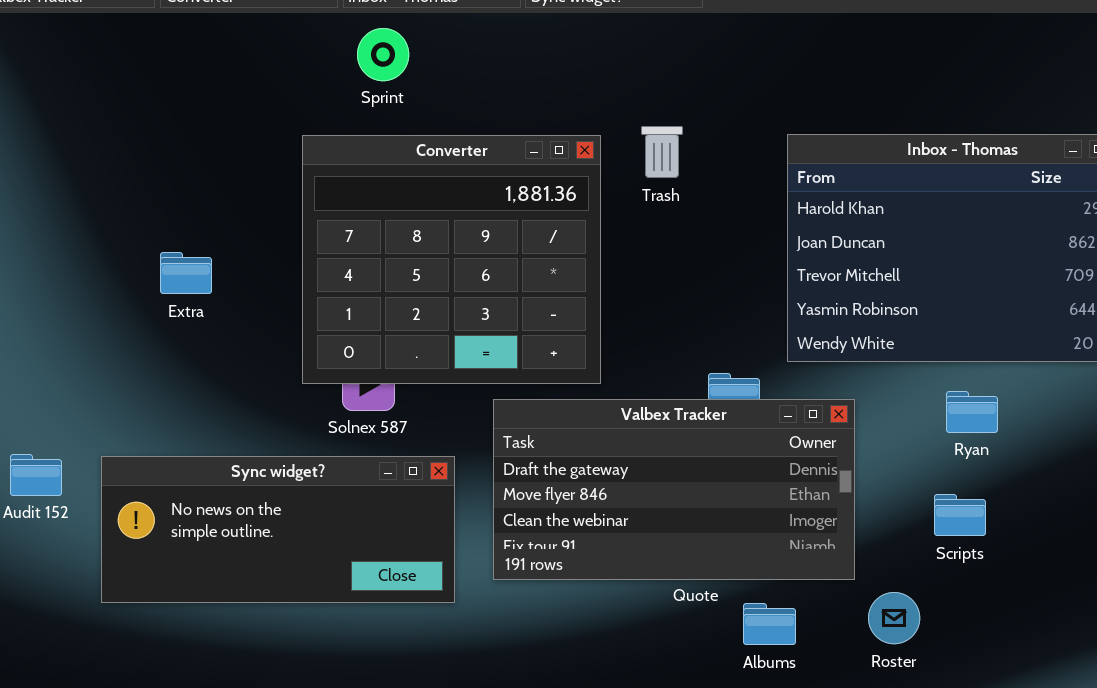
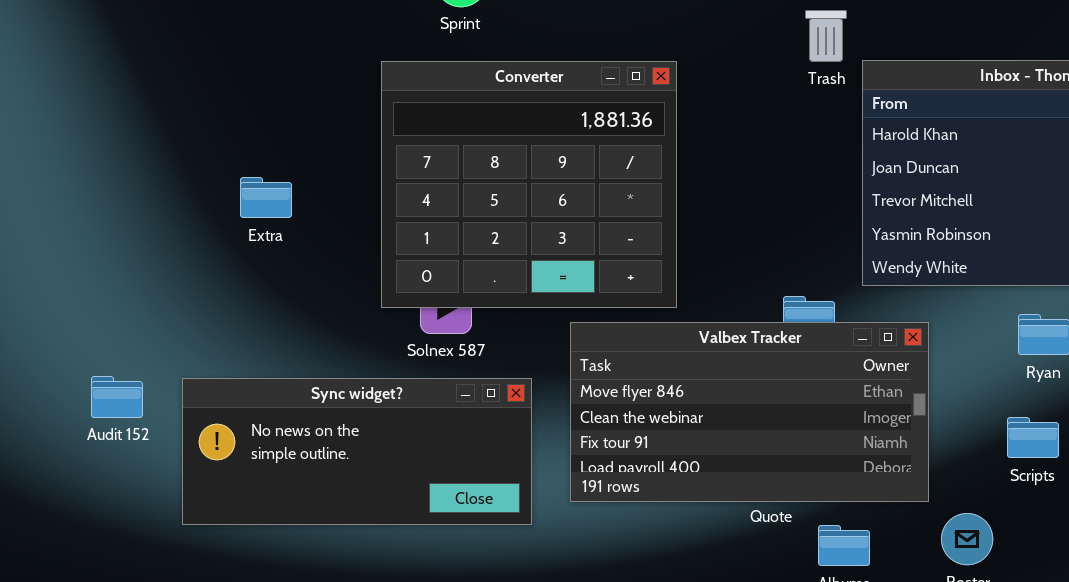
Trash: [641,126,683,178] -> [805,10,847,62], moved
Valbex Tracker: [493,399,855,580] -> [570,322,929,502], scrolled down 1 row

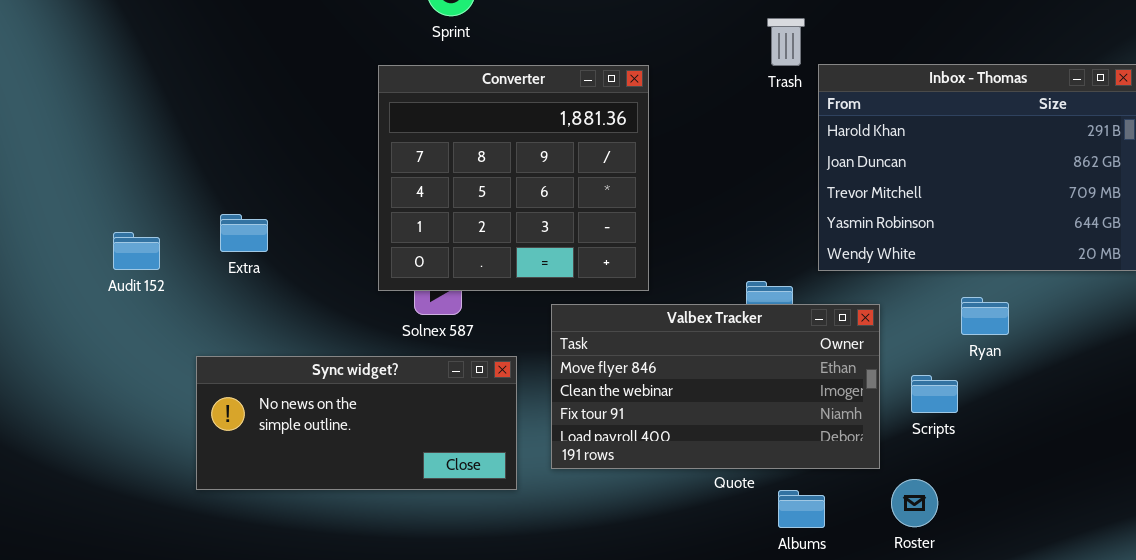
Extra: [240,177,292,218] -> [220,214,268,252], moved
Audit 152: [91,376,143,418] -> [113,232,160,270], moved
Scripts: [1007,417,1059,458] -> [911,375,958,413], moved

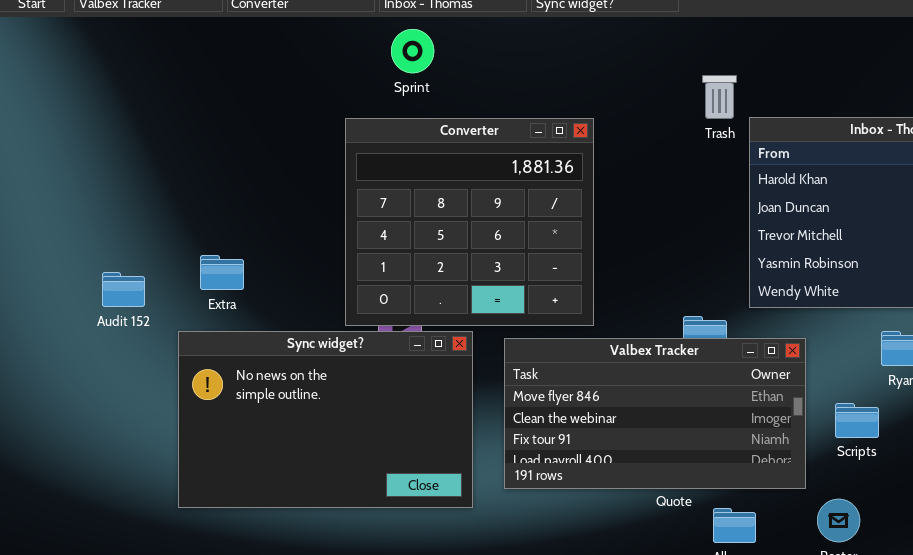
Sync widget?: [196,356,517,490] -> [178,331,473,508], resized

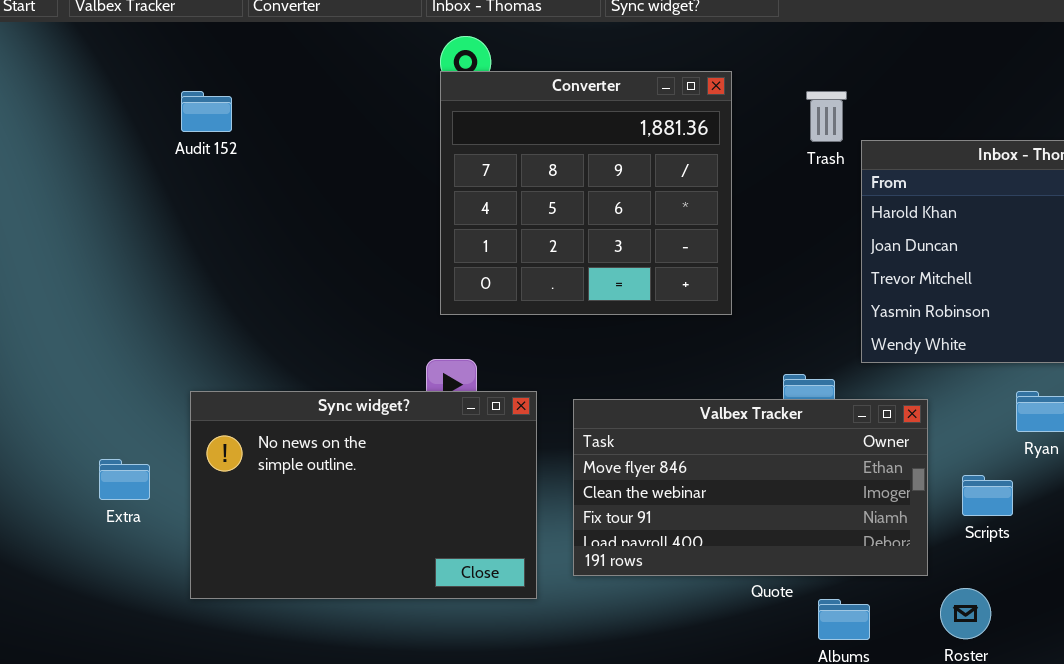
Converter: [345,118,594,326] -> [440,71,732,315], moved
Extra: [200,255,244,290] -> [99,459,150,500], moved
Audit 152: [102,272,145,307] -> [181,91,232,132], moved

